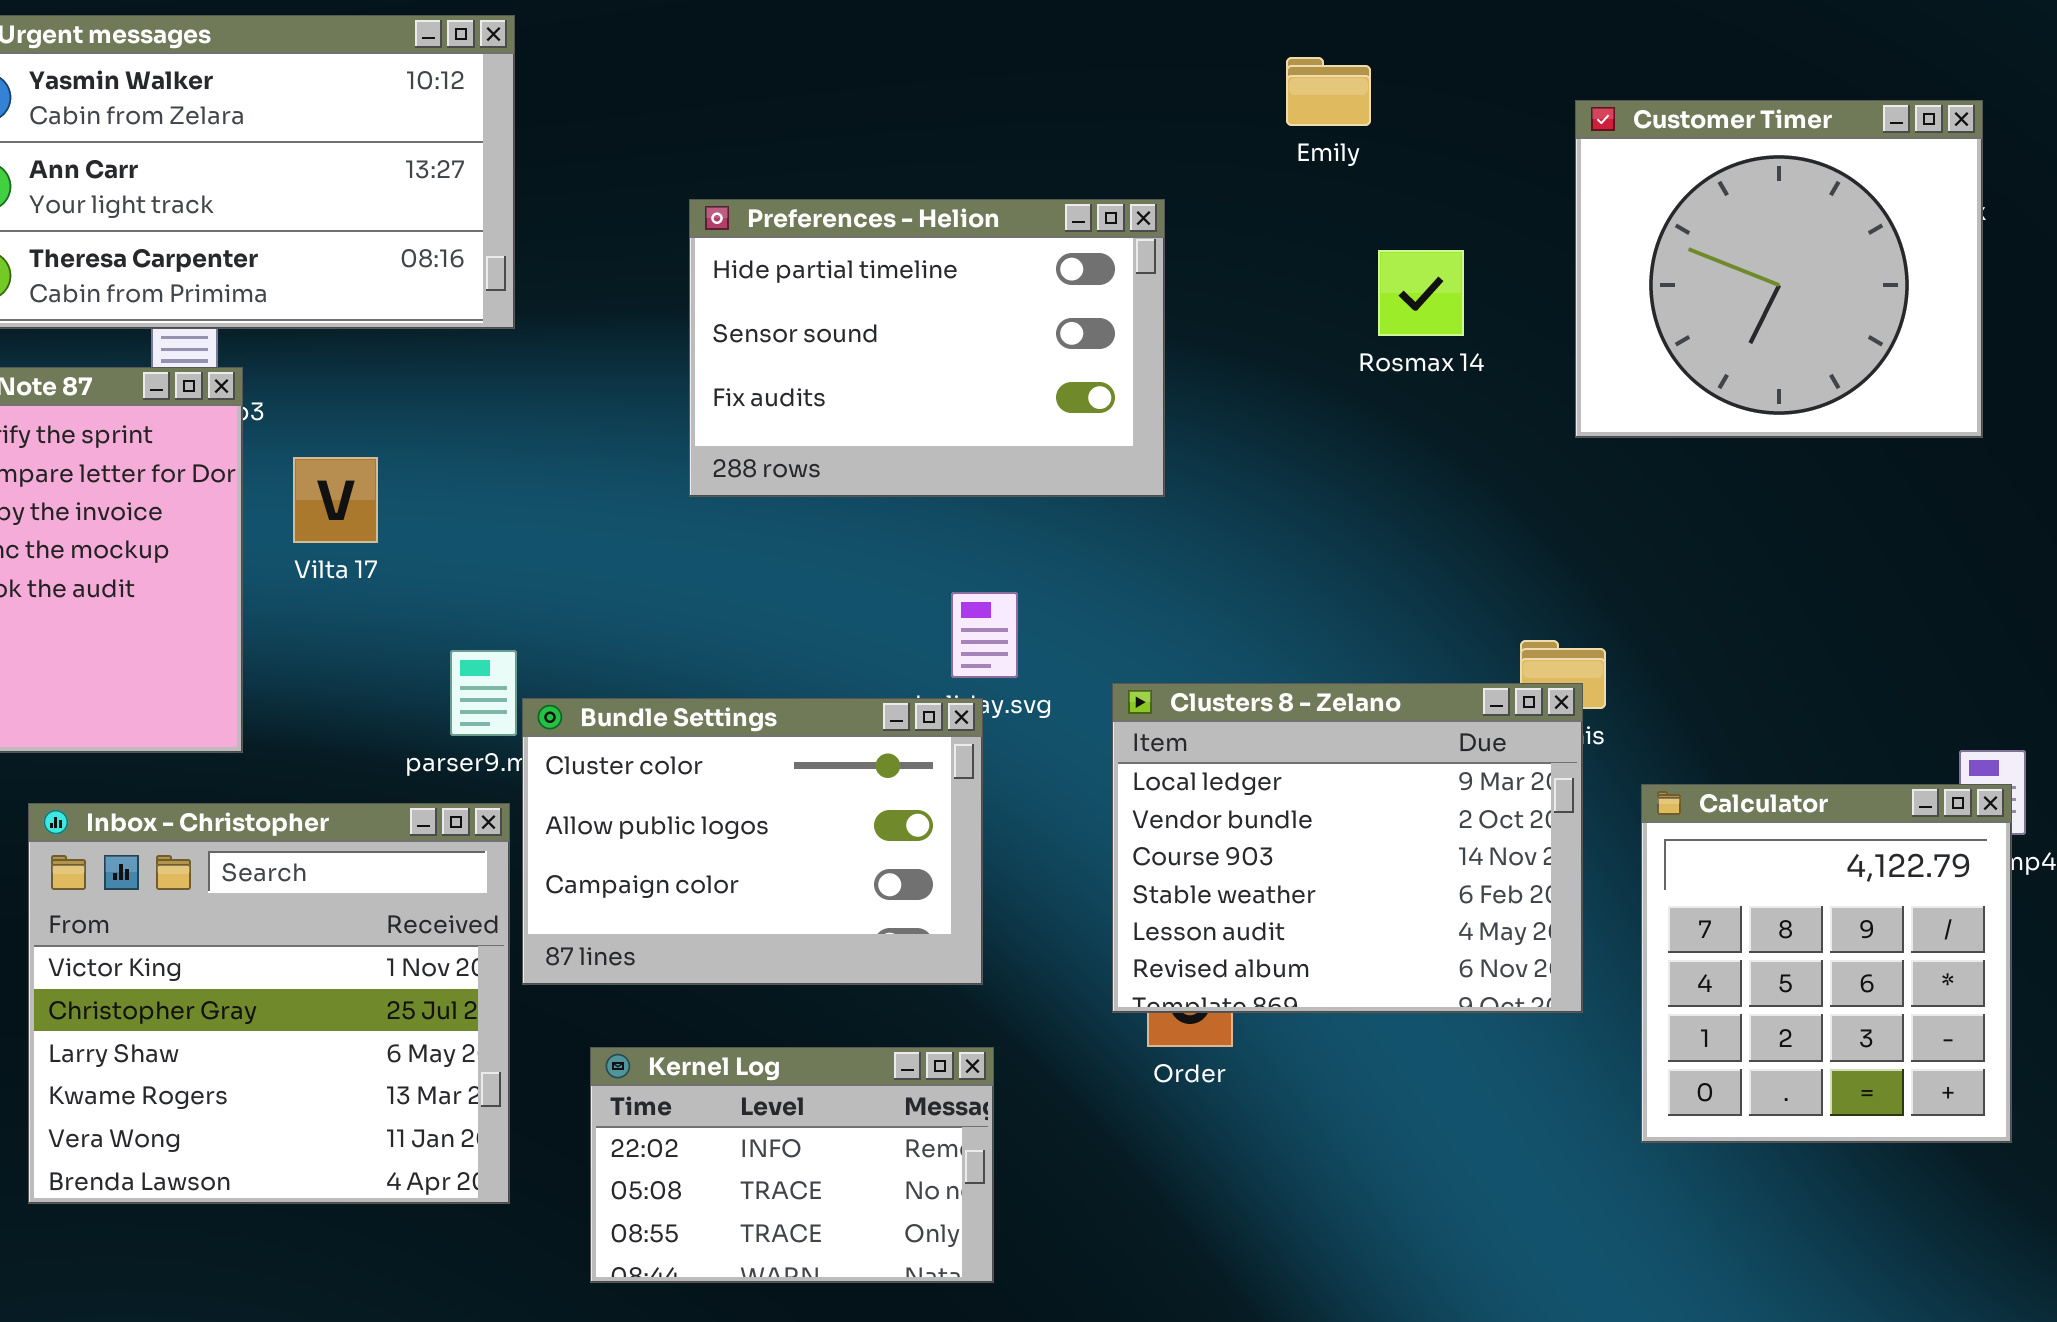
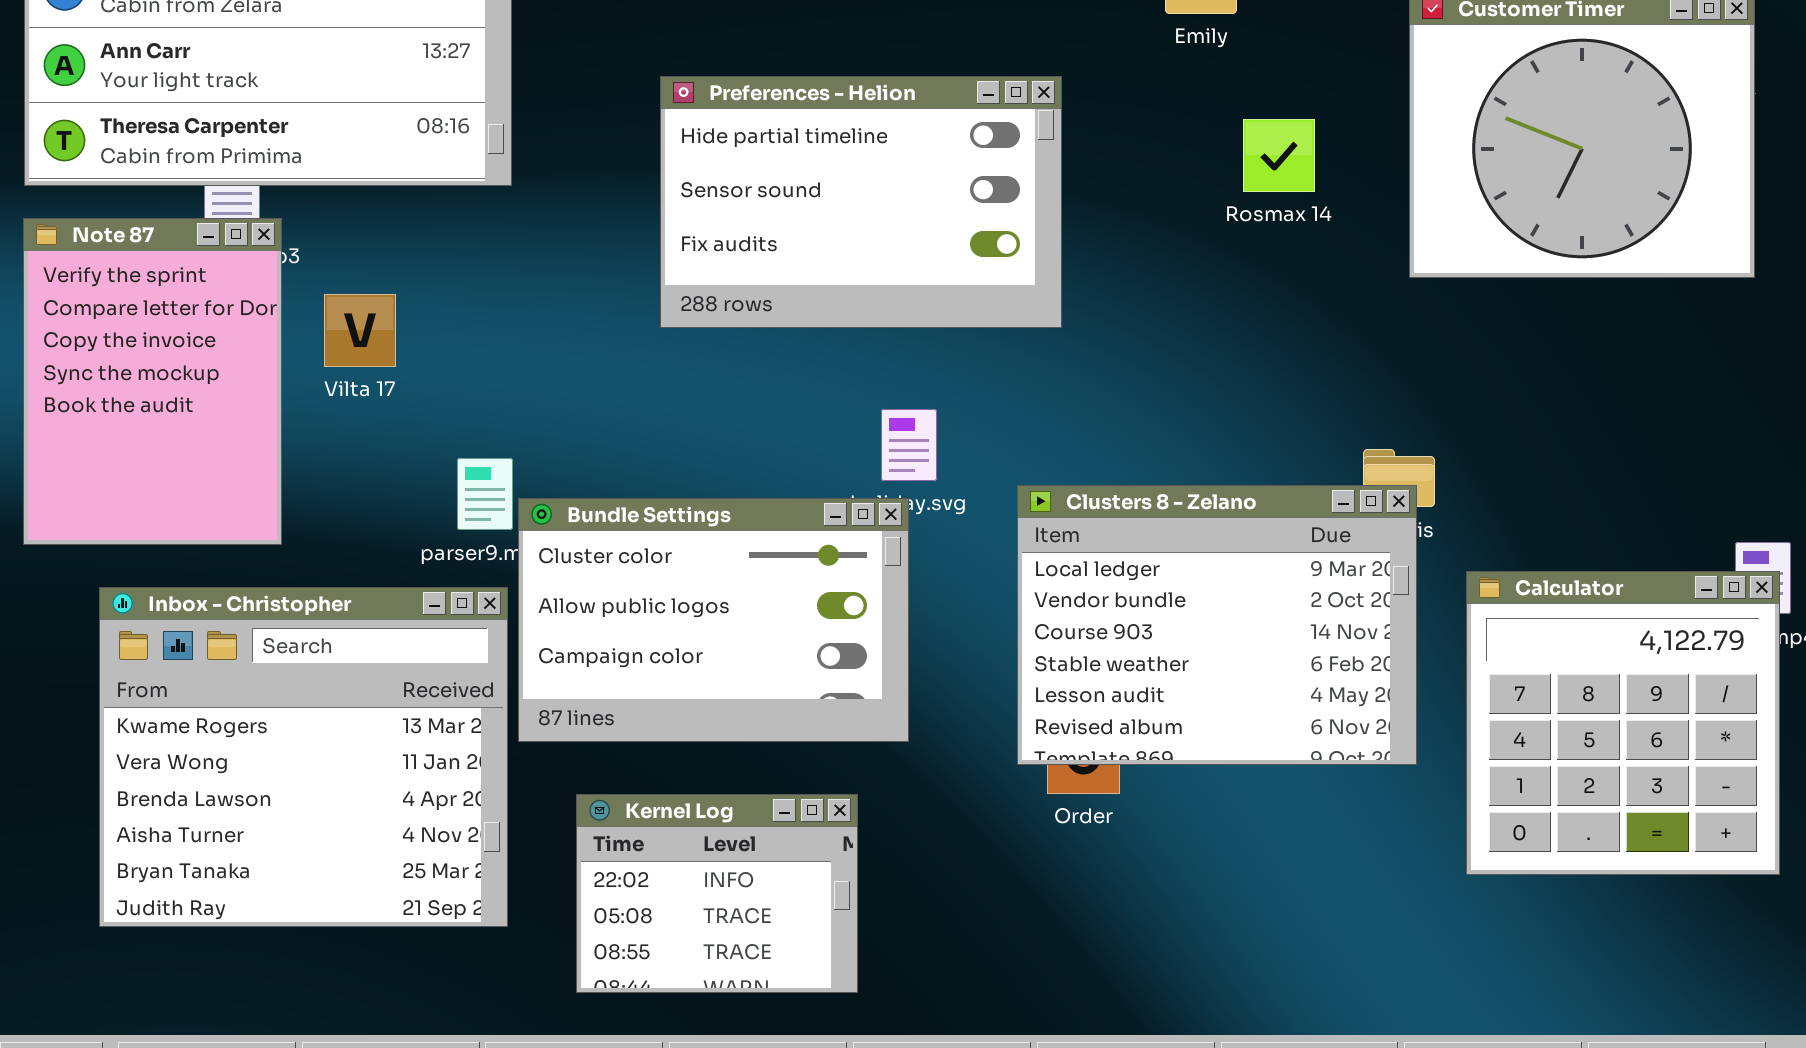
Inbox - Christopher: [28,803,510,1204] -> [99,587,508,927], scrolled down 3 rows
Kernel Log: [590,1047,994,1283] -> [576,794,858,993], resized

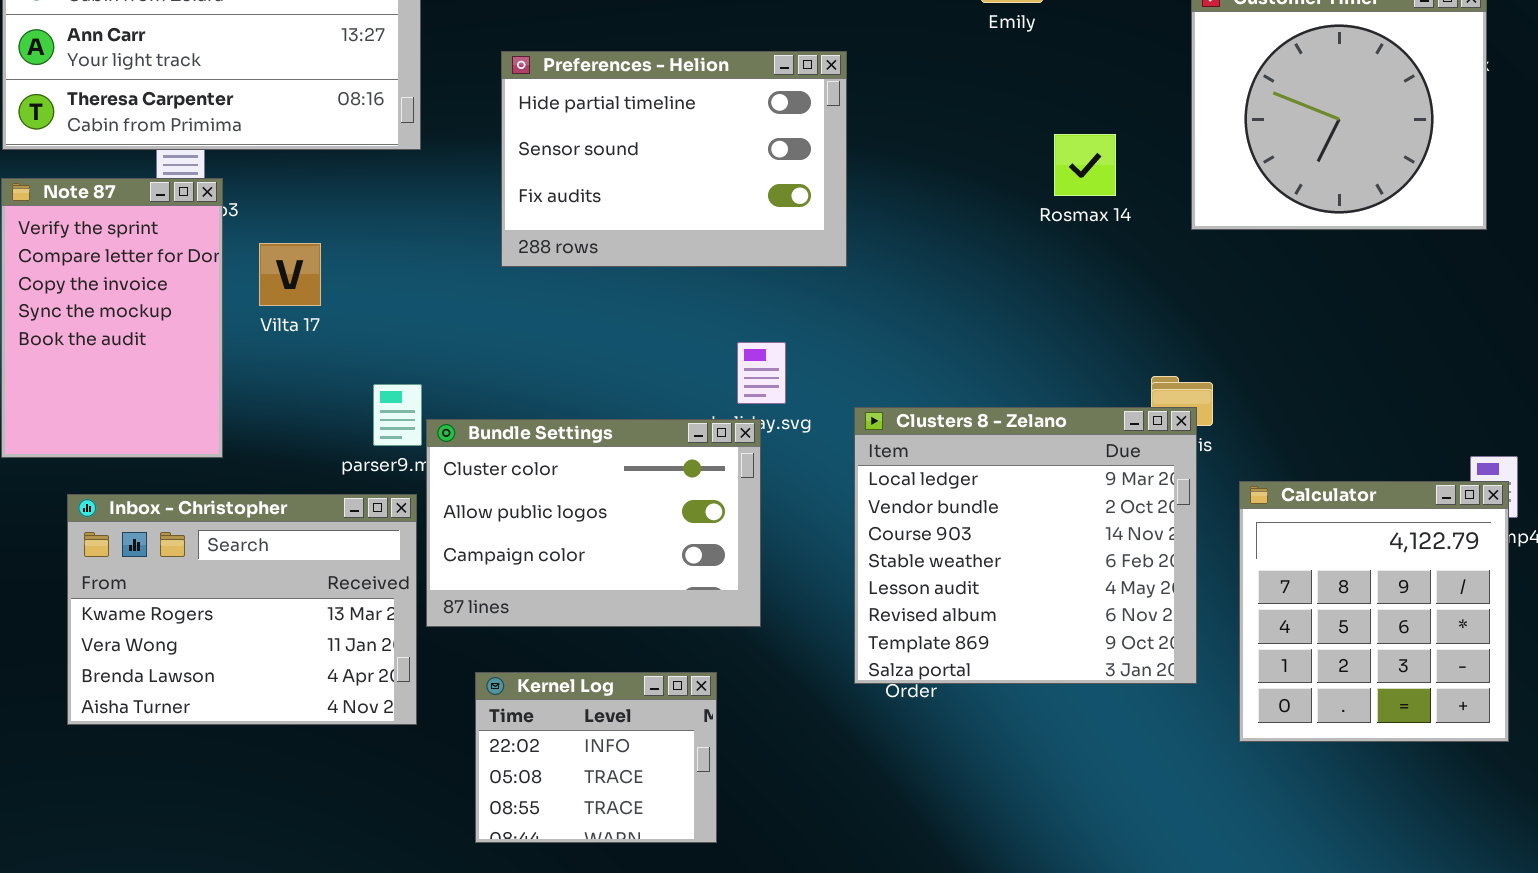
Preferences - Helion: [660,76,1062,328] -> [501,51,847,267], moved
Rosmax 14: [1243,119,1315,192] -> [1054,134,1116,196], moved
Clusters 8 - Zelano: [1017,485,1417,765] -> [854,407,1197,684], resized
Inbox - Christopher: [99,587,508,927] -> [67,494,417,725], resized

